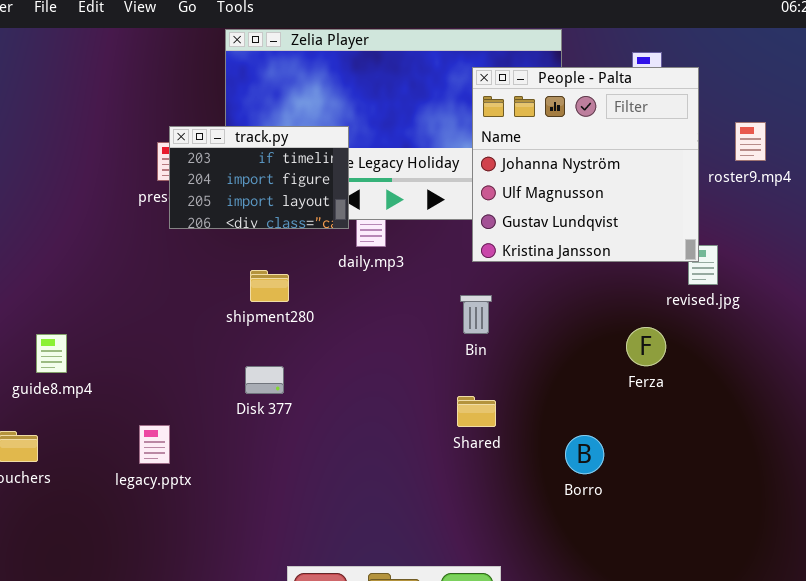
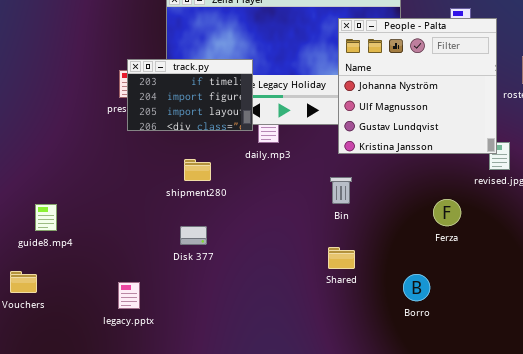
Ferza: [626,327,666,366] -> [433,199,461,226], moved
legacy.pptx: [139,425,170,464] -> [118,282,140,309], moved

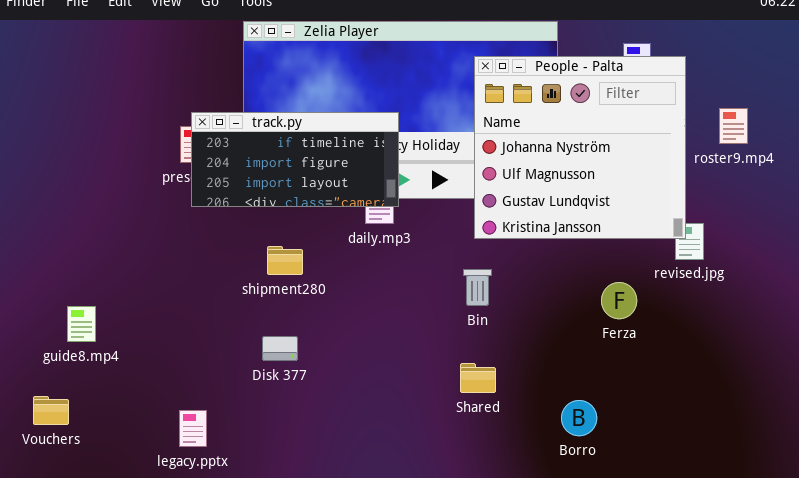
track.py: [127,59,253,131] -> [191,112,399,207], resized
Ferza: [433,199,461,226] -> [601,282,637,319], moved

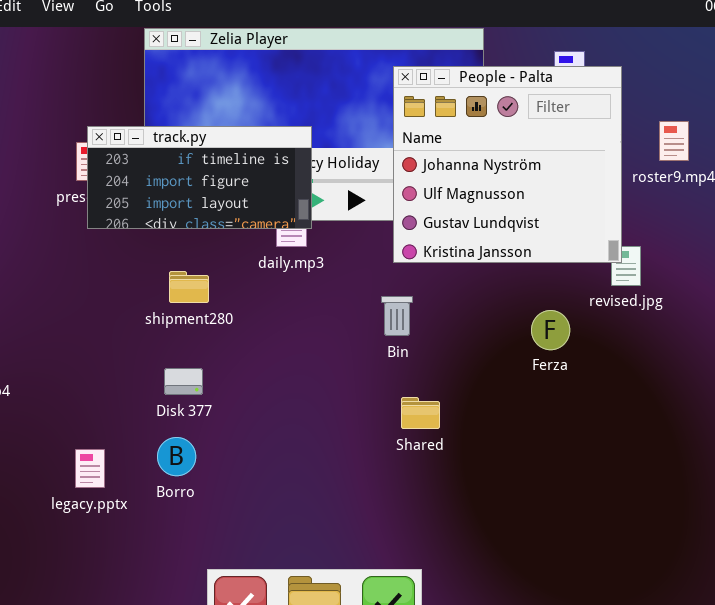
Shared: [460,363,496,393] -> [401,397,440,429], moved
Borro: [561,400,597,436] -> [157,437,196,476], moved

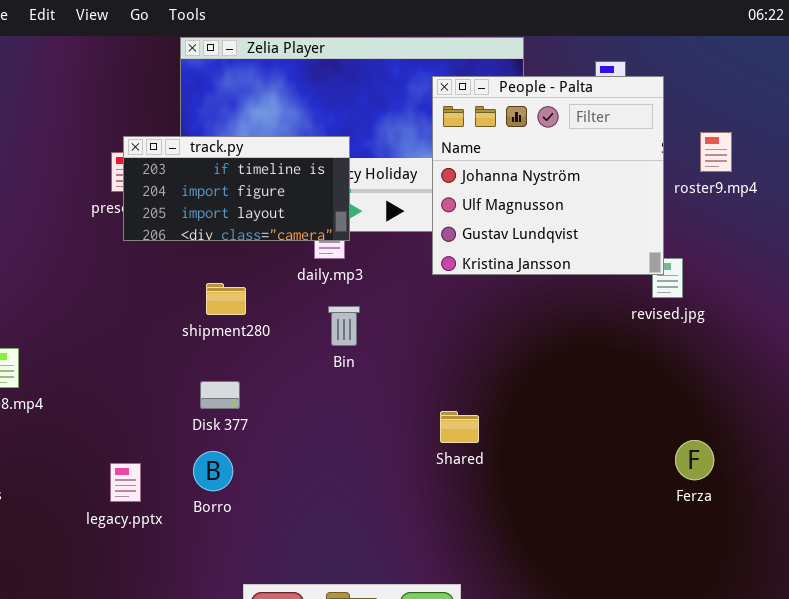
Bin: [381,296,413,336] -> [328,306,360,346], moved
Ferza: [531,310,570,350] -> [675,440,714,480], moved

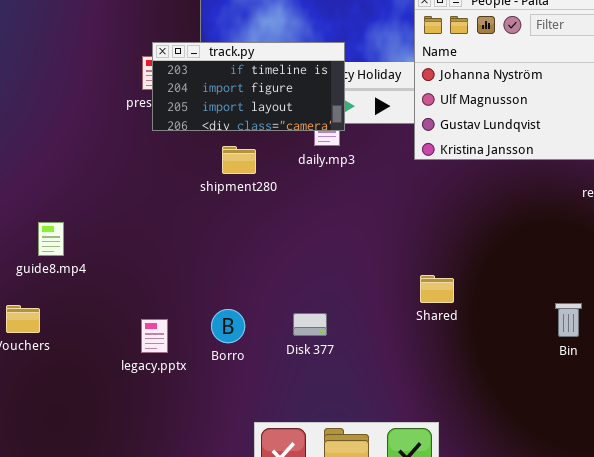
shipment280: [206,283,246,315] -> [222,146,256,174], moved
Bin: [328,306,360,346] -> [555,303,582,337], moved
Disk 377: [200,381,240,409] -> [293,313,327,336], moved

